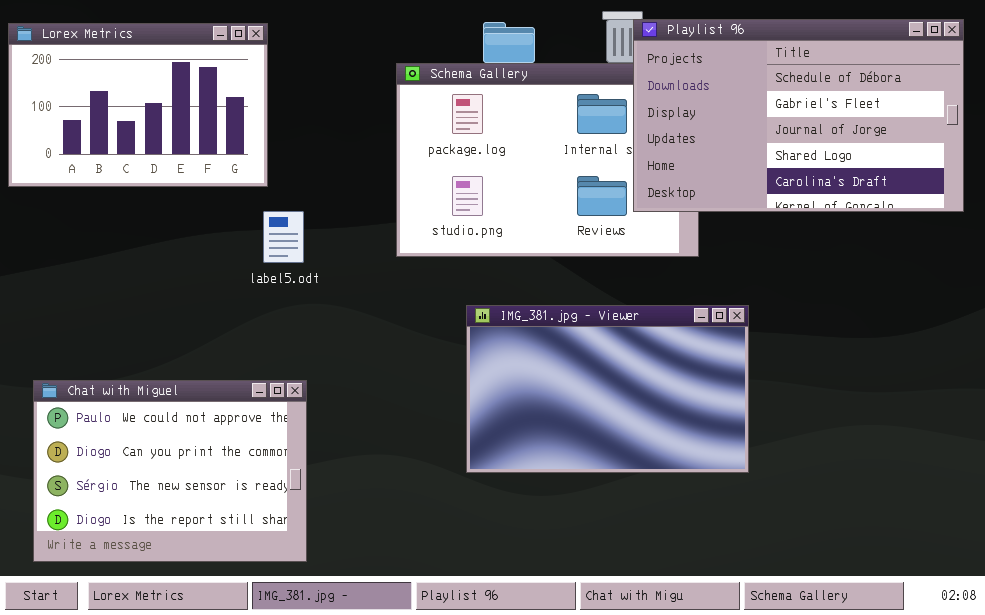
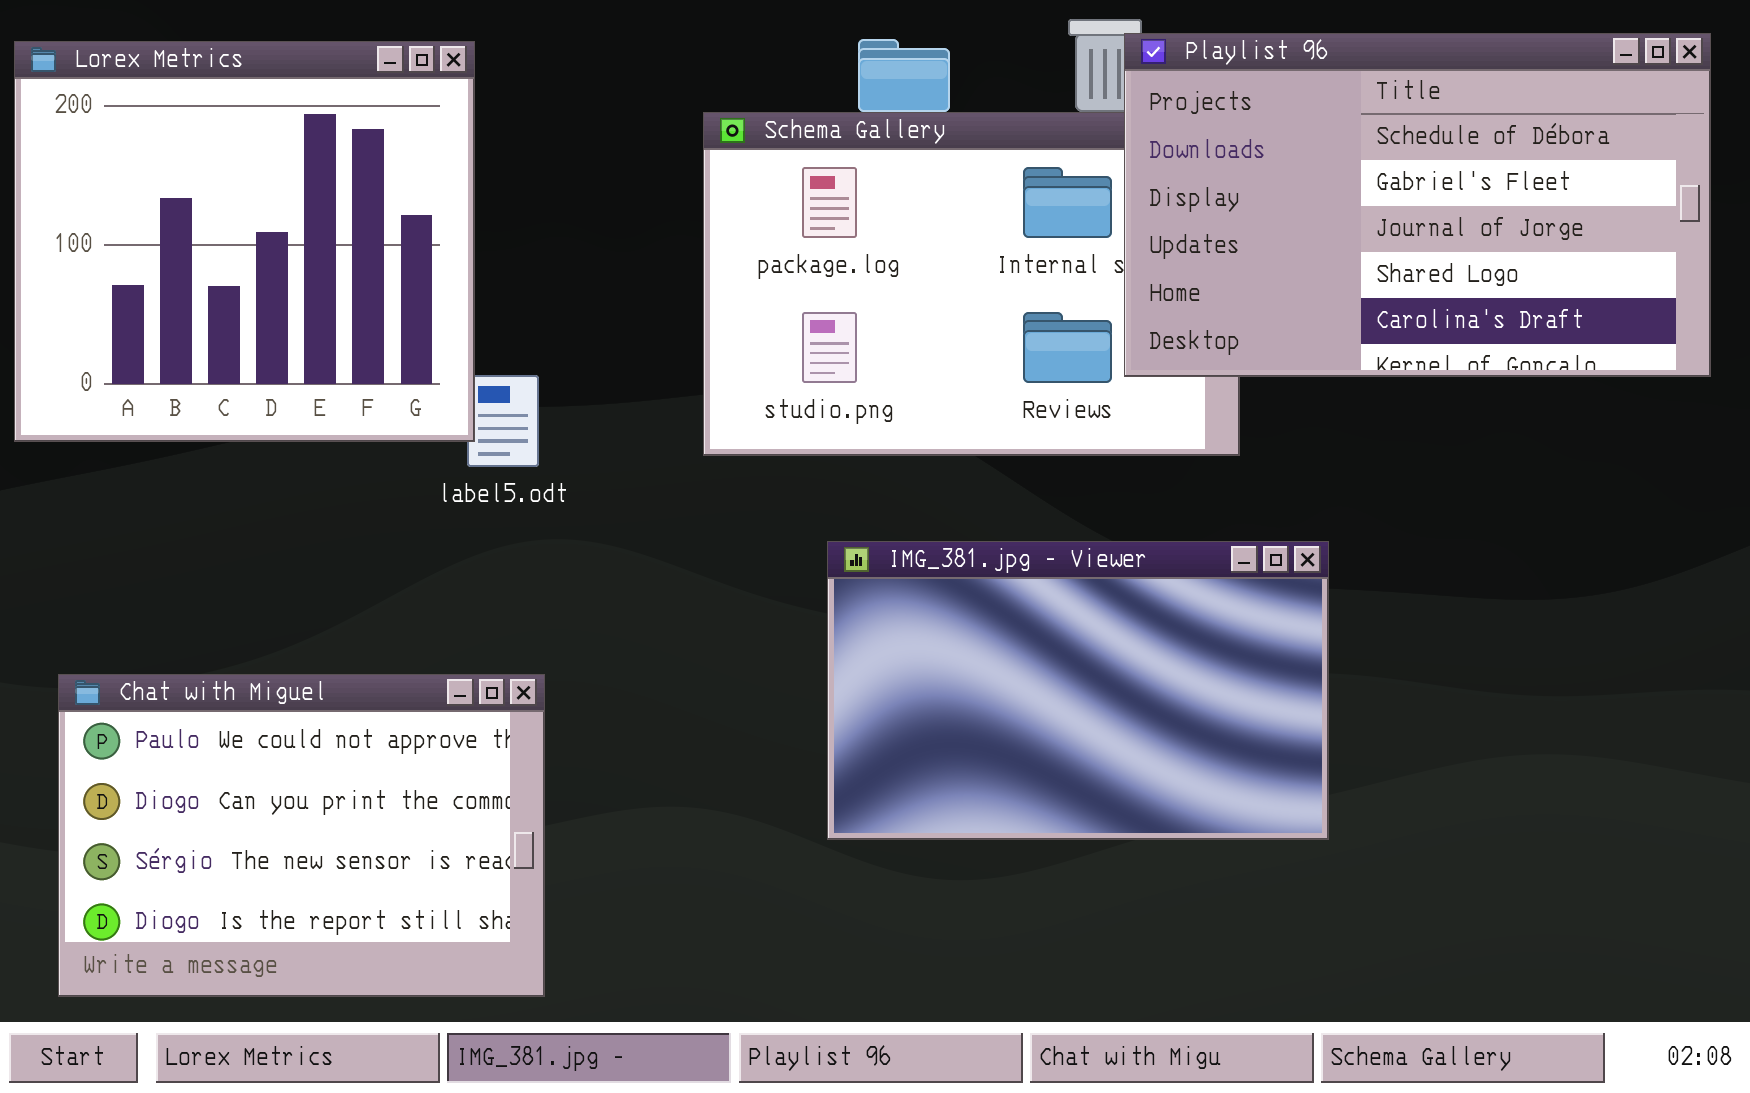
Lorex Metrics: [8,23,268,187] -> [14,41,475,442], resized

